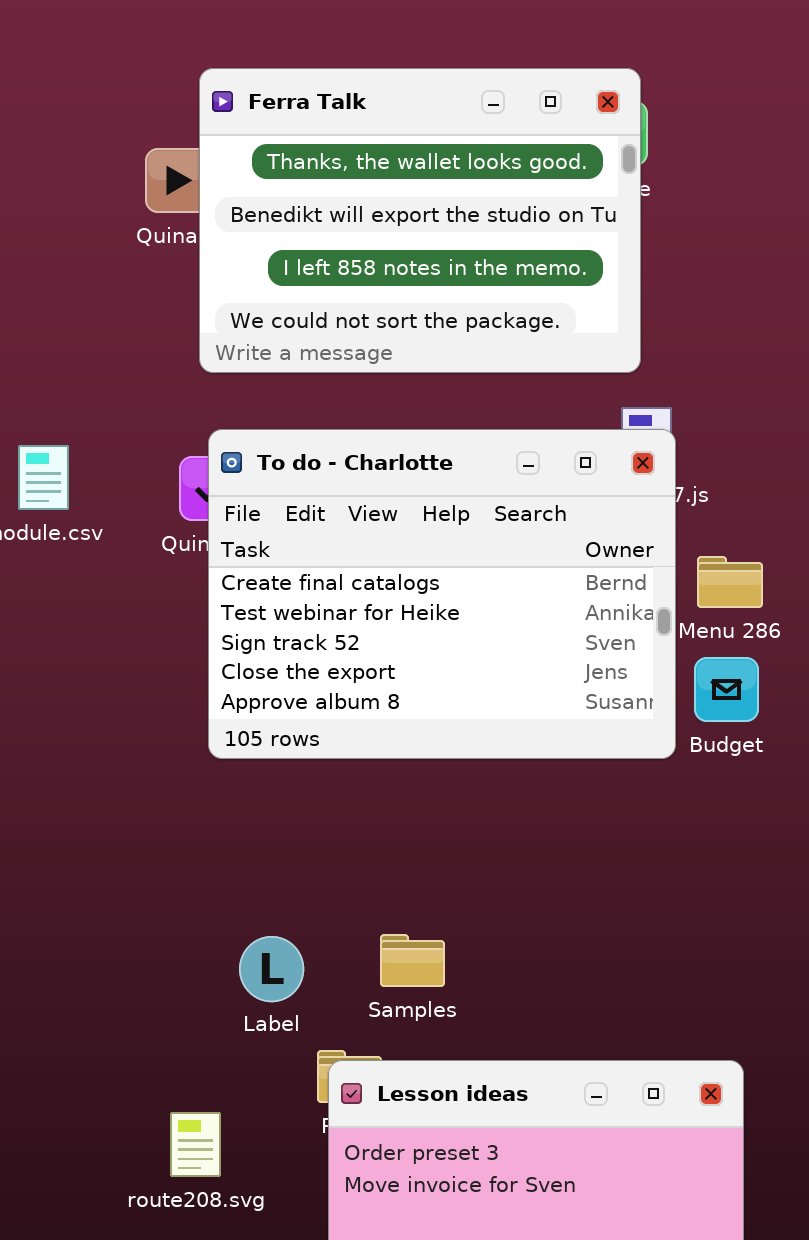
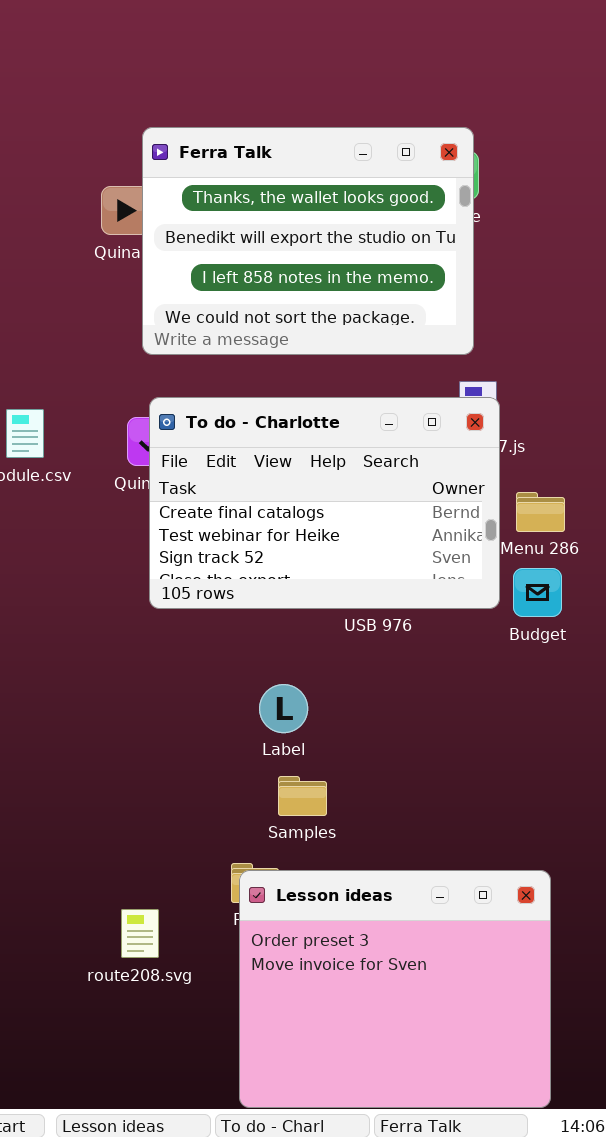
To do - Charlotte: [208,429,676,759] -> [149,397,500,609], resized
Label: [239,936,304,1002] -> [259,684,308,733], moved

